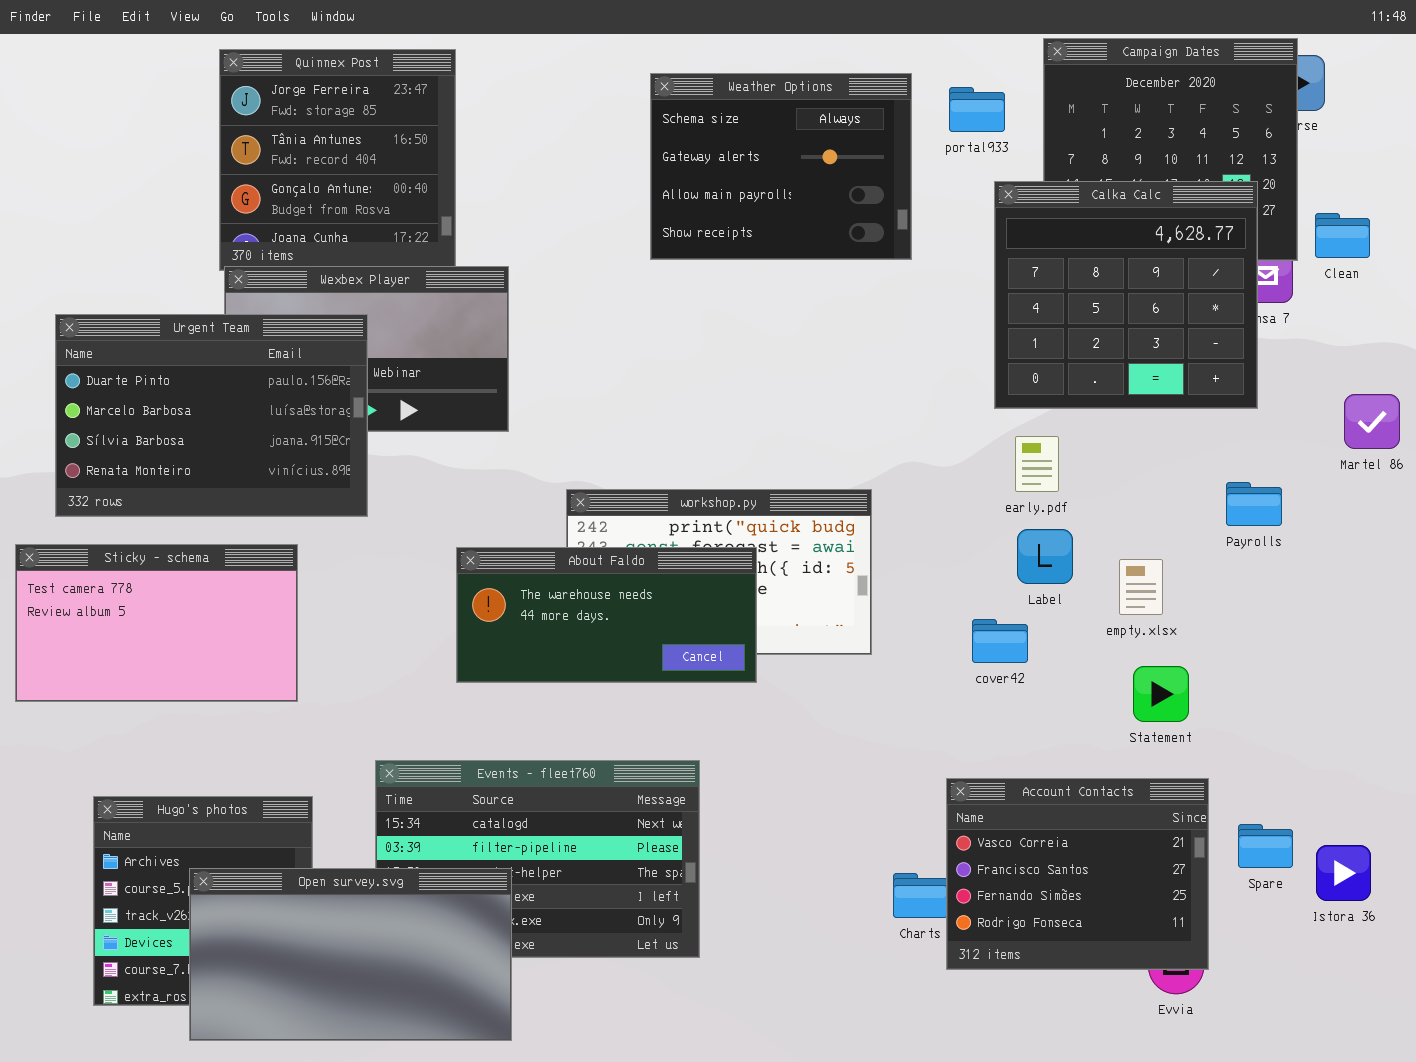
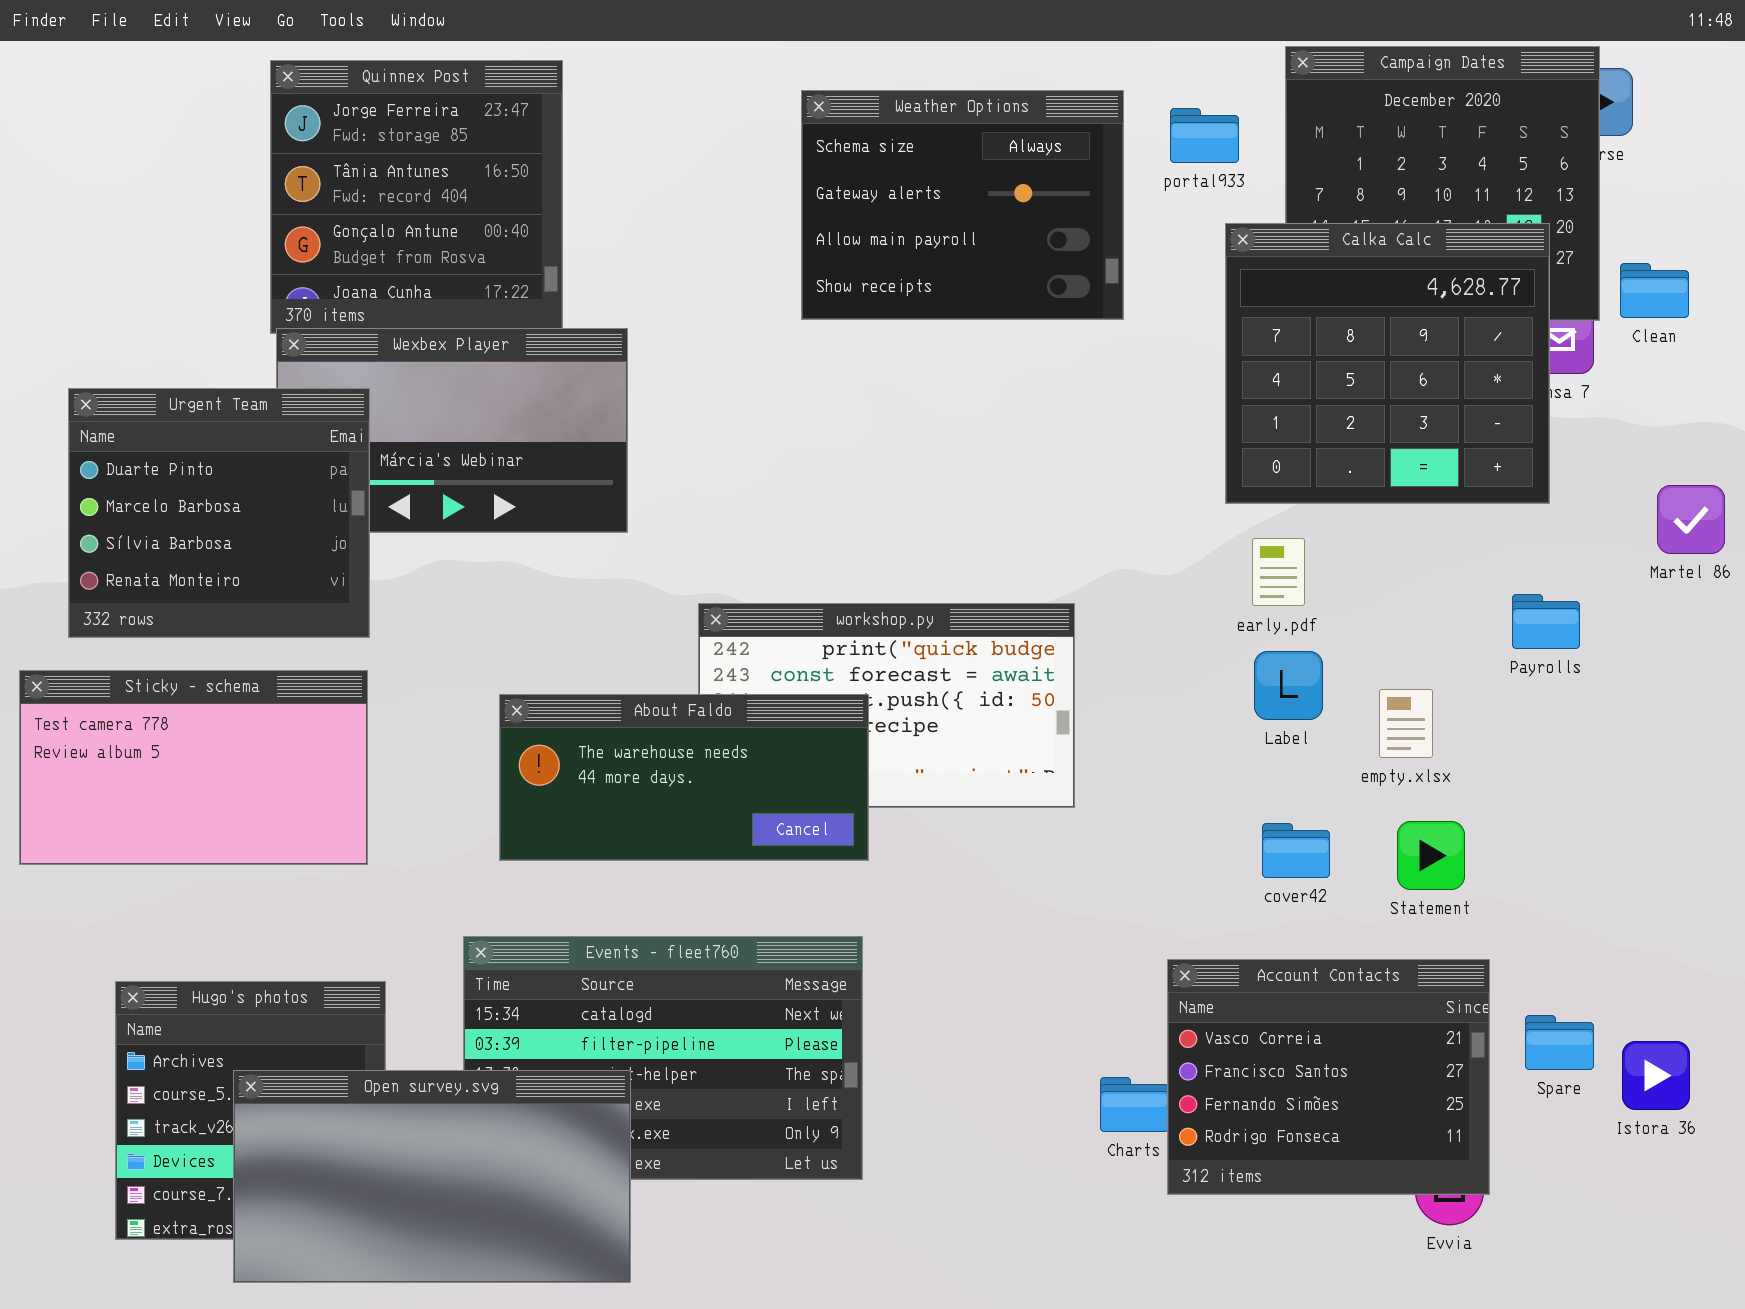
Urgent Team: [55,314,368,517] -> [68,388,370,638], resized
About Faldo: [456,547,757,683] -> [499,694,869,861], moved
cover42: [972,619,1028,663] -> [1262,823,1330,878], moved

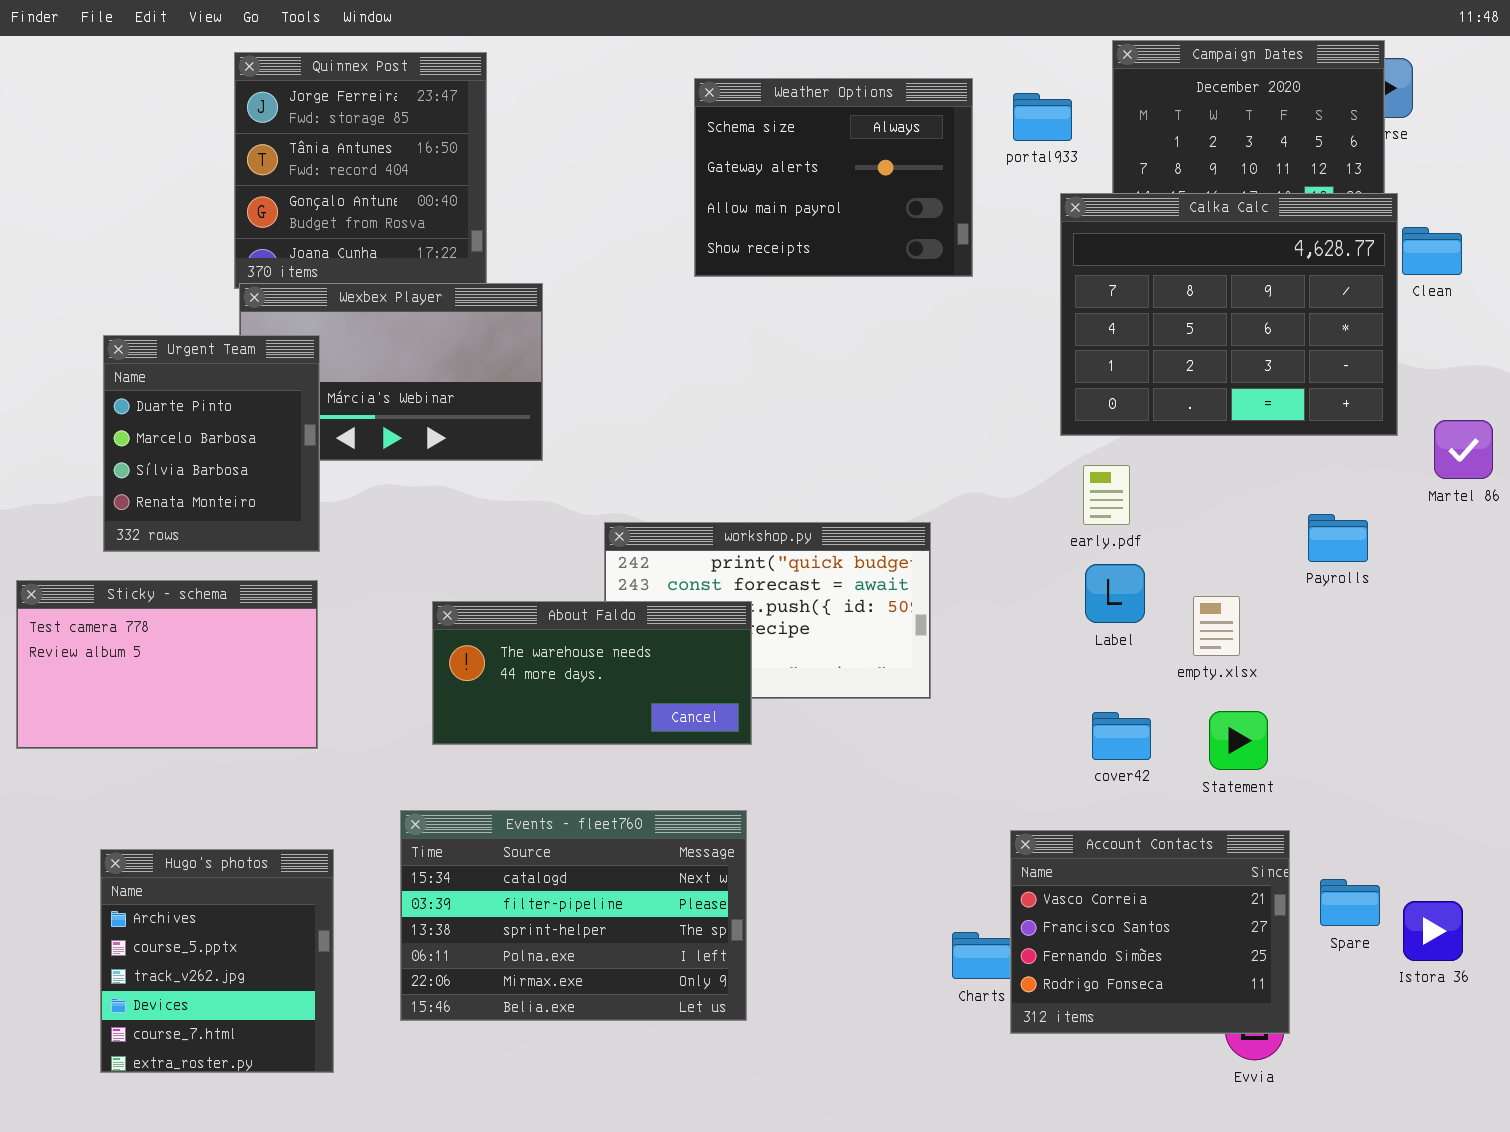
Calka Calc: [1225,223,1550,504] -> [1060,193,1398,436], resized
Urgent Team: [68,388,370,638] -> [103,335,320,552], resized
Open survey.svg: [233,1070,631,1283] -> none, closed

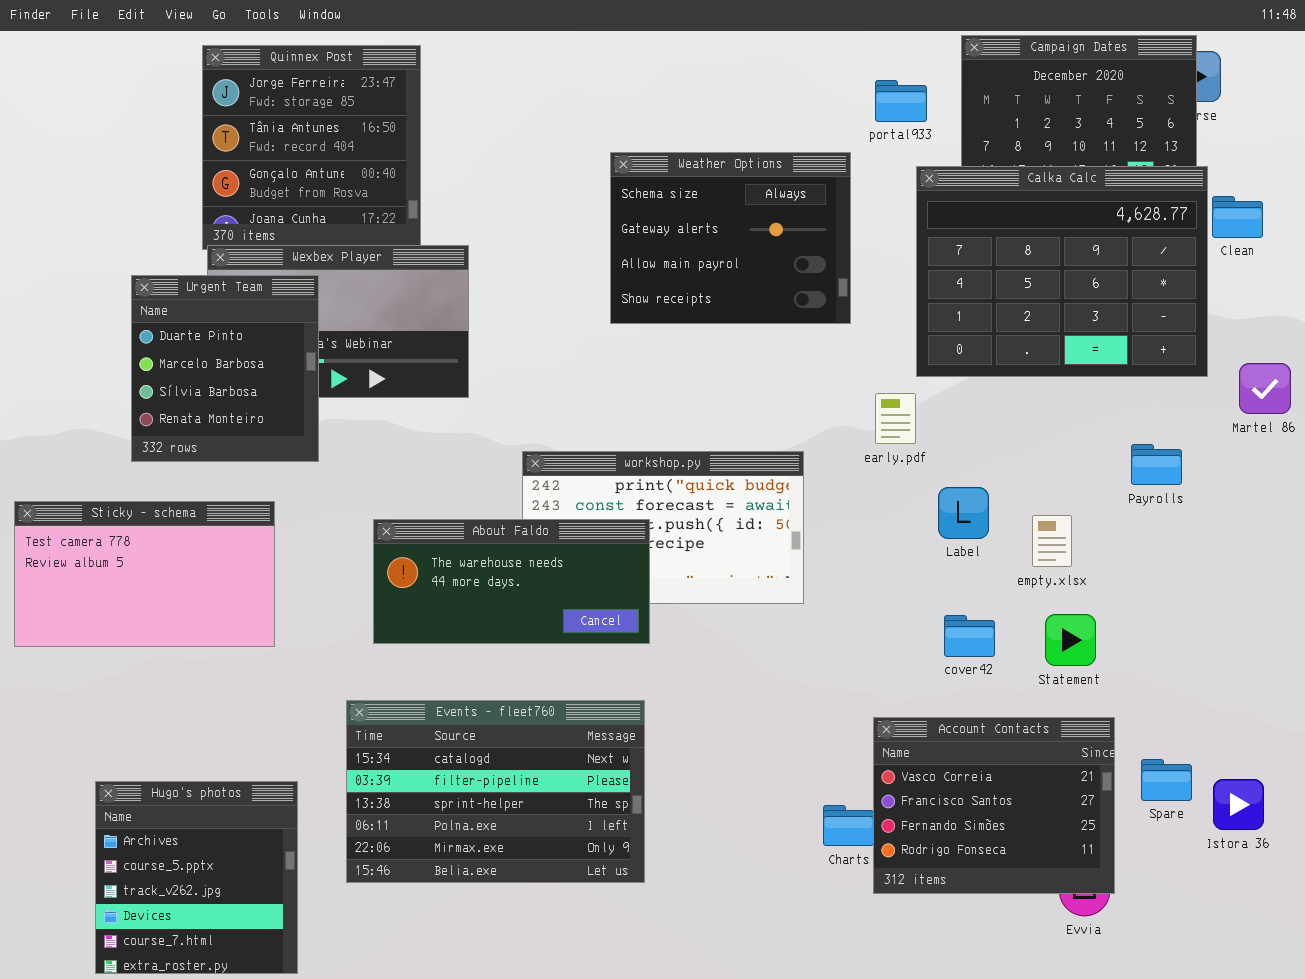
Weather Options: [694,78,973,277] -> [610,152,851,324], moved
Urgent Team: [103,335,320,552] -> [131,275,319,462], moved
early.pdf: [1083,465,1130,525] -> [875,393,916,444], moved
Hugo's photos: [100,849,334,1073] -> [95,781,298,974], moved

